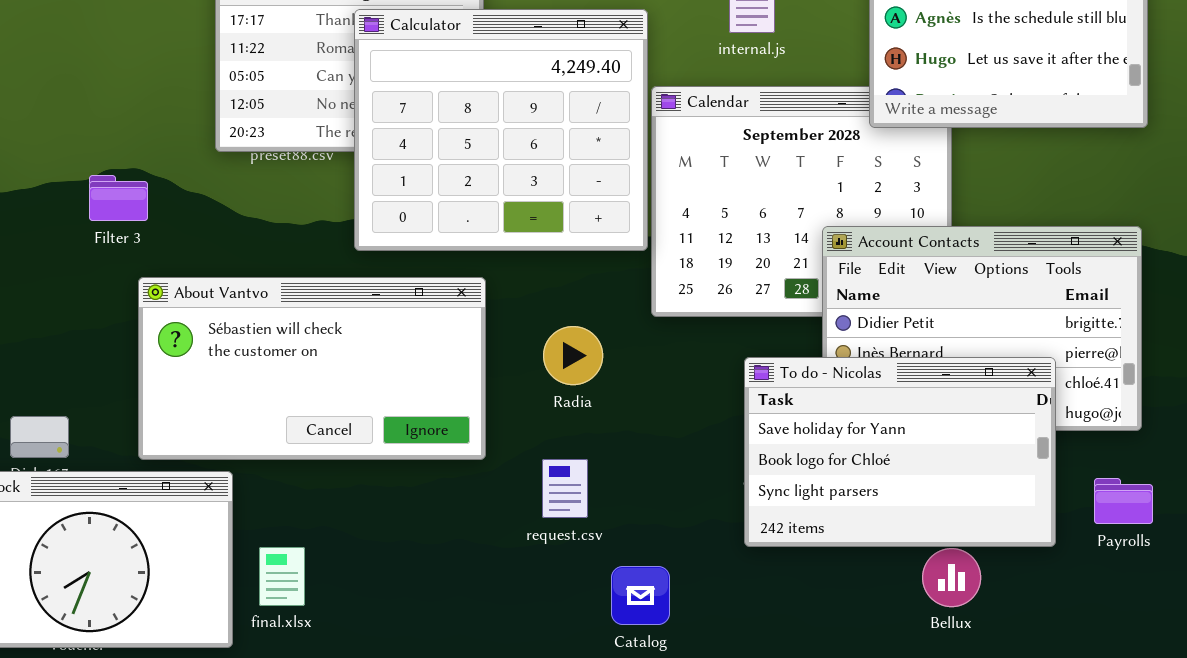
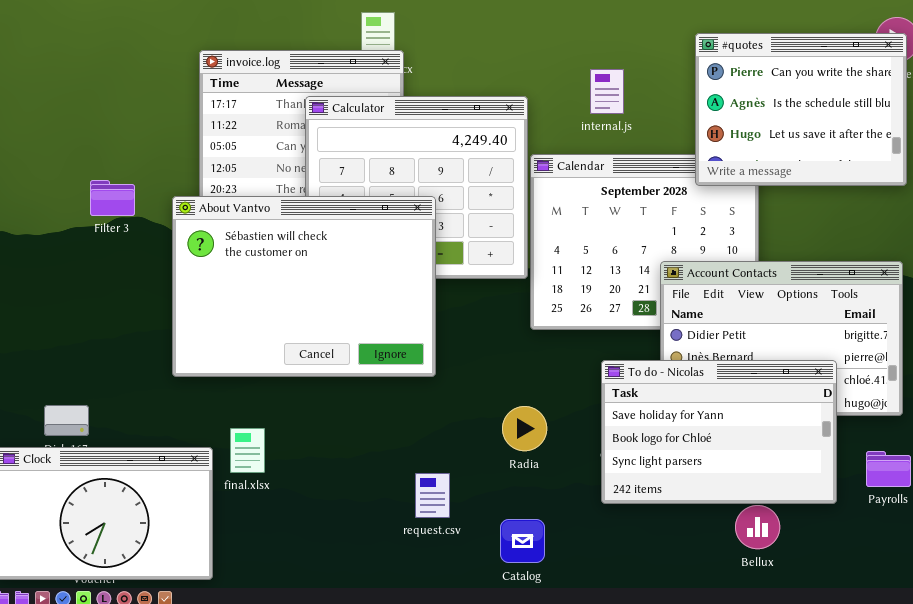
Filter 3: [89,175,148,221] -> [90,180,135,216], moved
About Vantvo: [138,277,486,460] -> [172,196,436,377], moved, resized
Radia: [543,326,603,385] -> [502,406,547,451], moved
request.csv: [542,459,588,518] -> [415,473,450,518], moved
final.xlsx: [259,547,305,606] -> [230,428,265,473], moved

